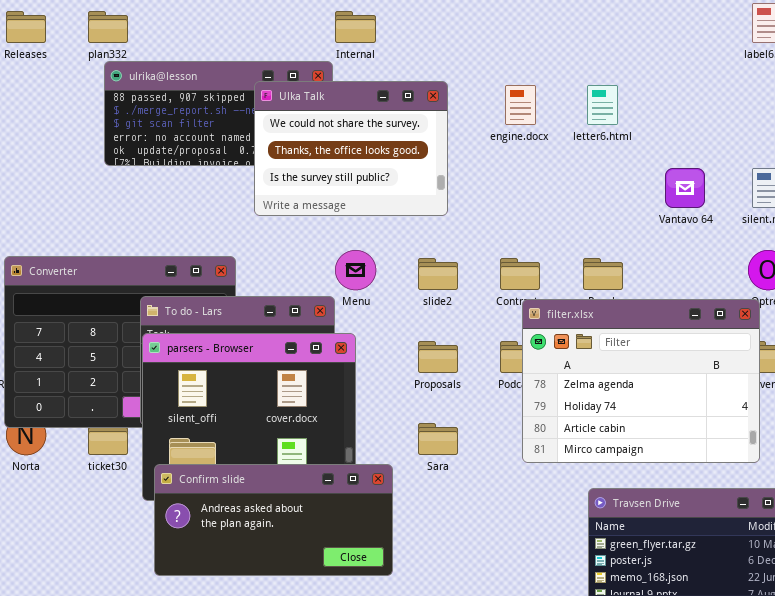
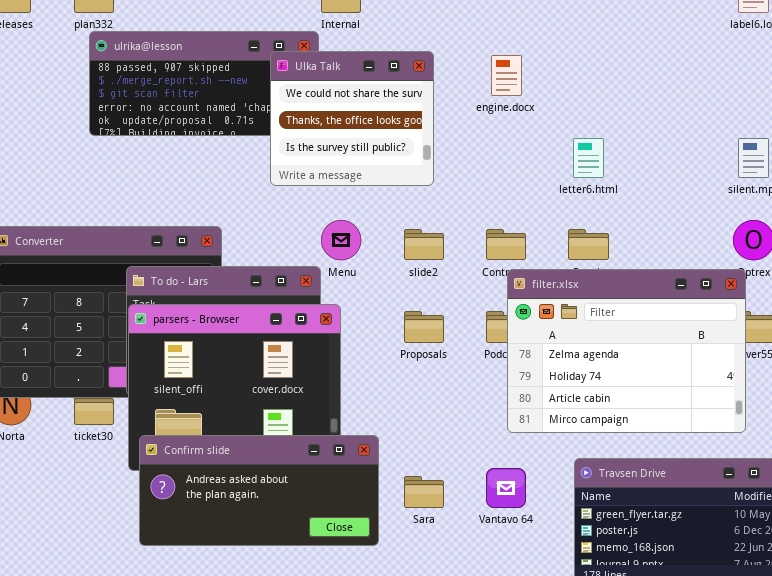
Ulka Talk: [254,81,448,216] -> [270,51,434,186], resized
letter6.html: [587,85,618,125] -> [573,138,604,178], moved
Vantavo 64: [665,168,705,208] -> [486,468,526,508], moved
Sara: [418,423,458,455] -> [404,476,444,508], moved

